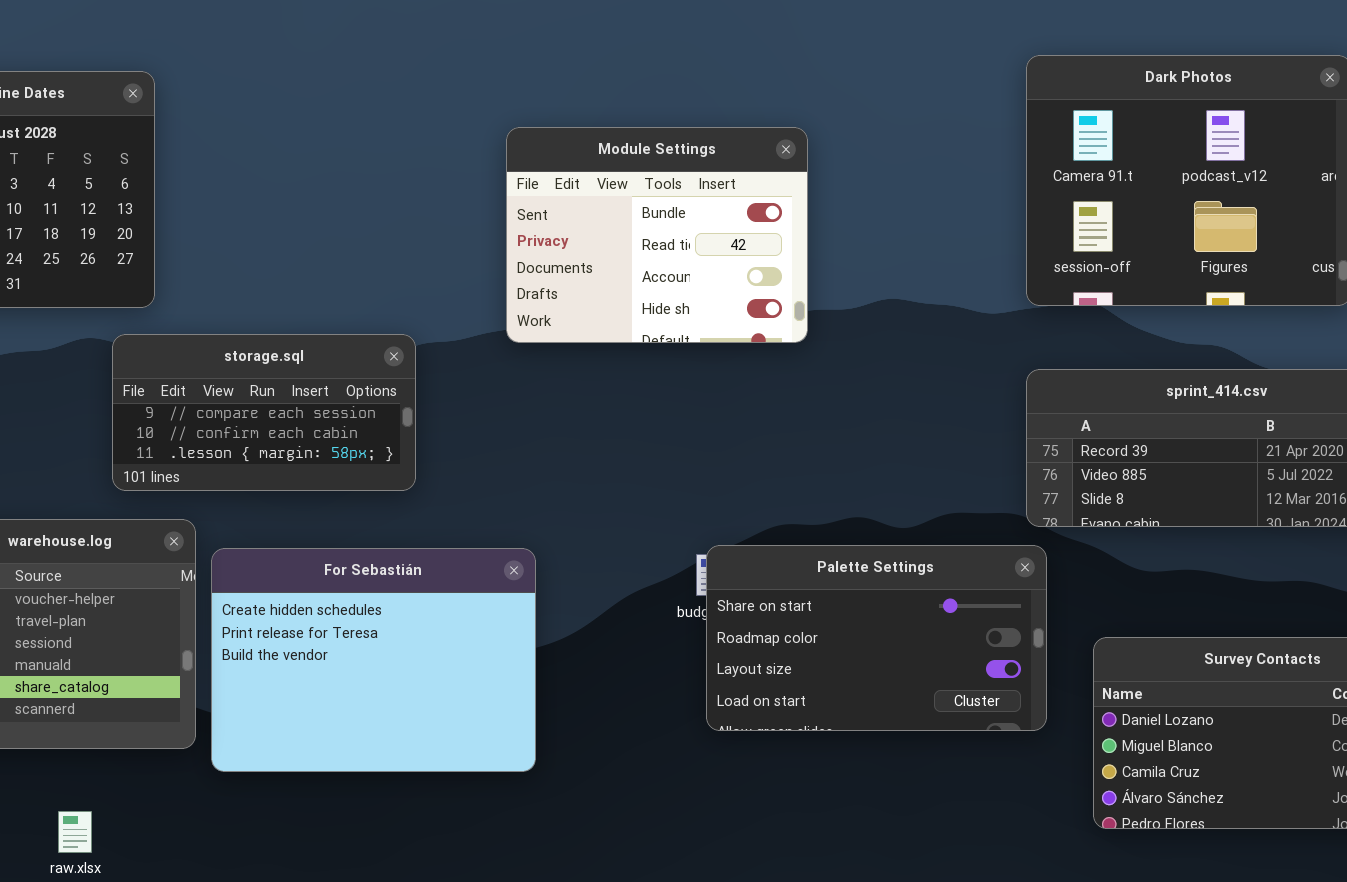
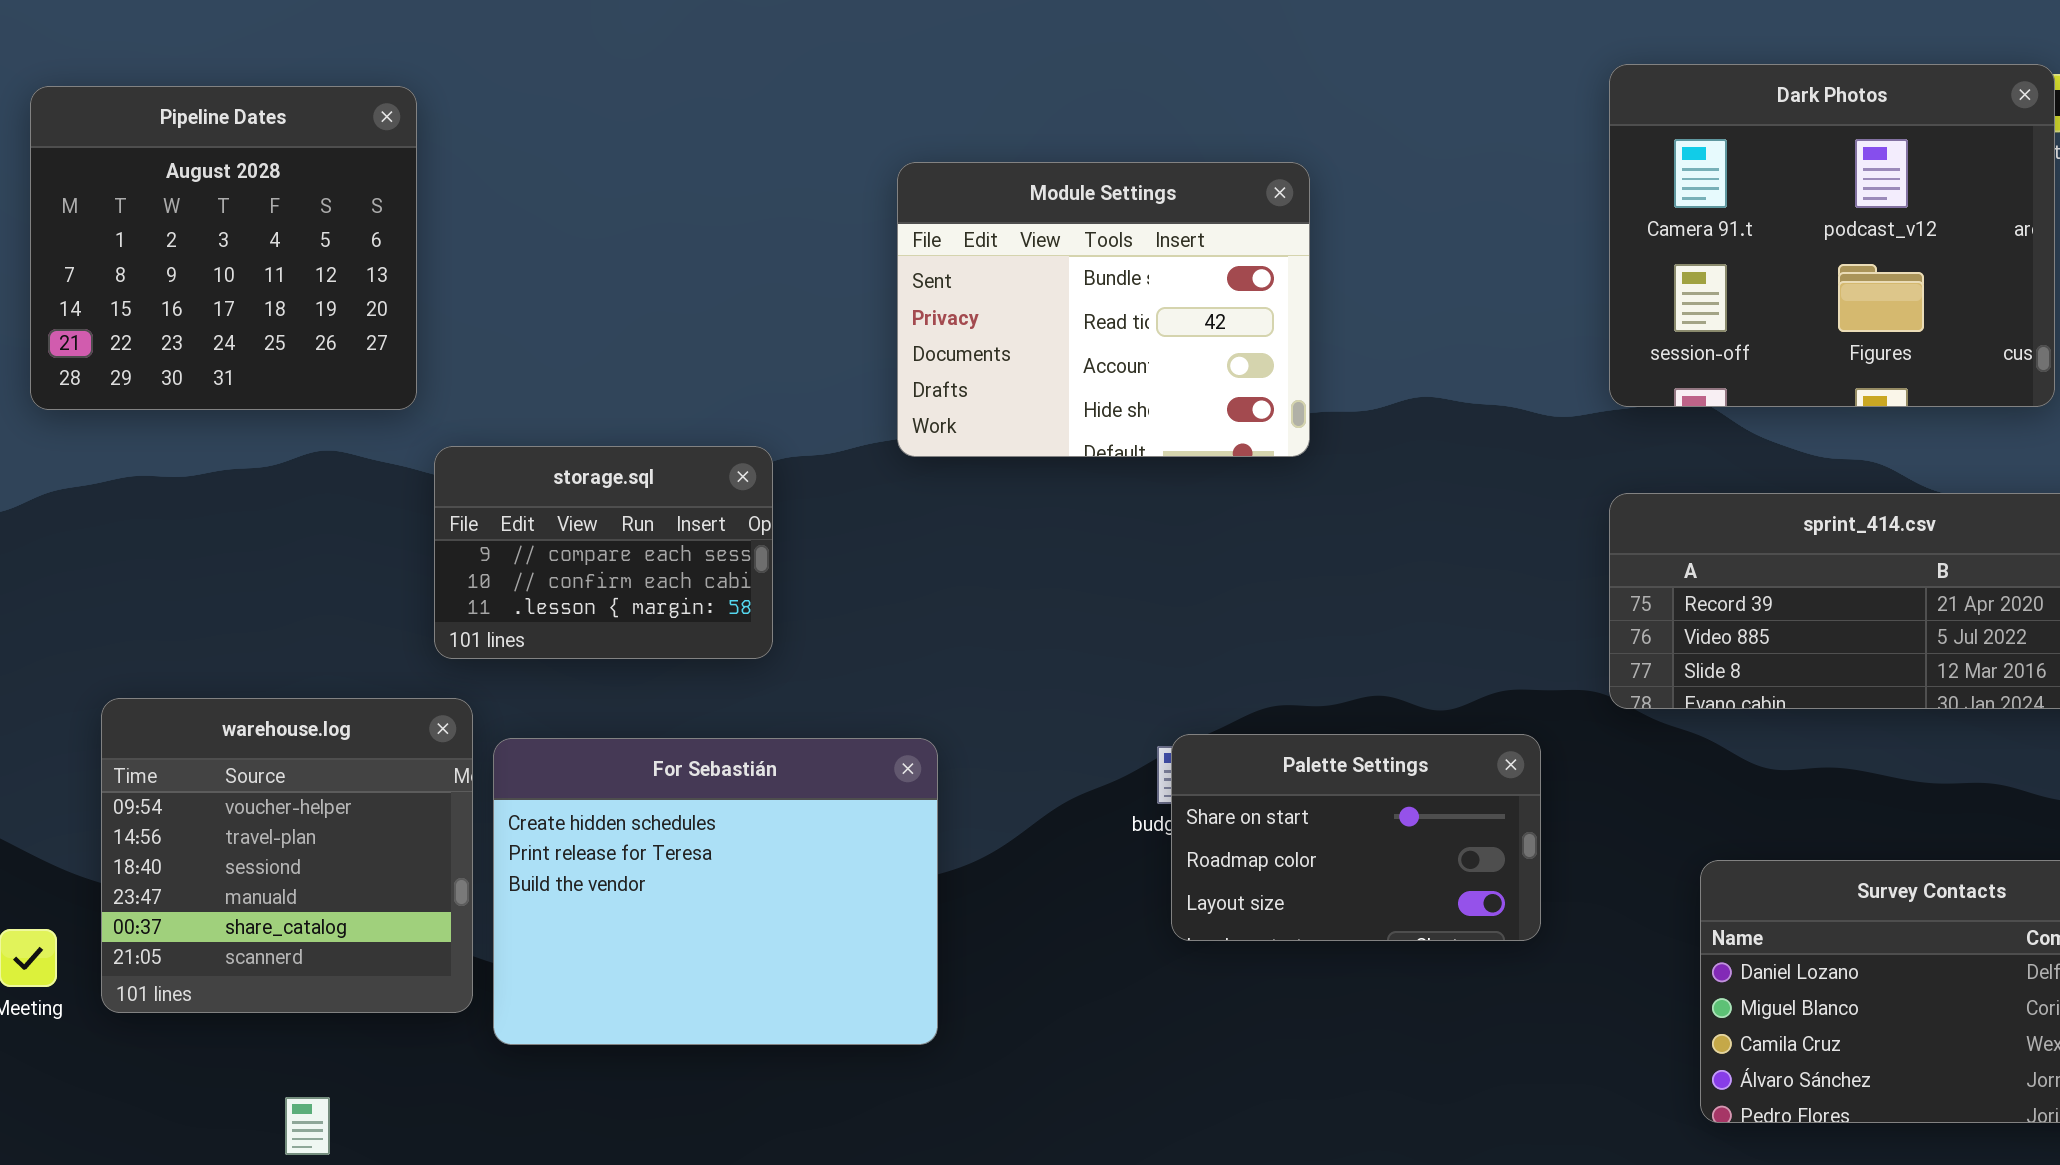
storage.sql: [112,334,416,491] -> [434,446,773,659], resized
Palette Settings: [706,545,1047,731] -> [1171,734,1541,941], resized

